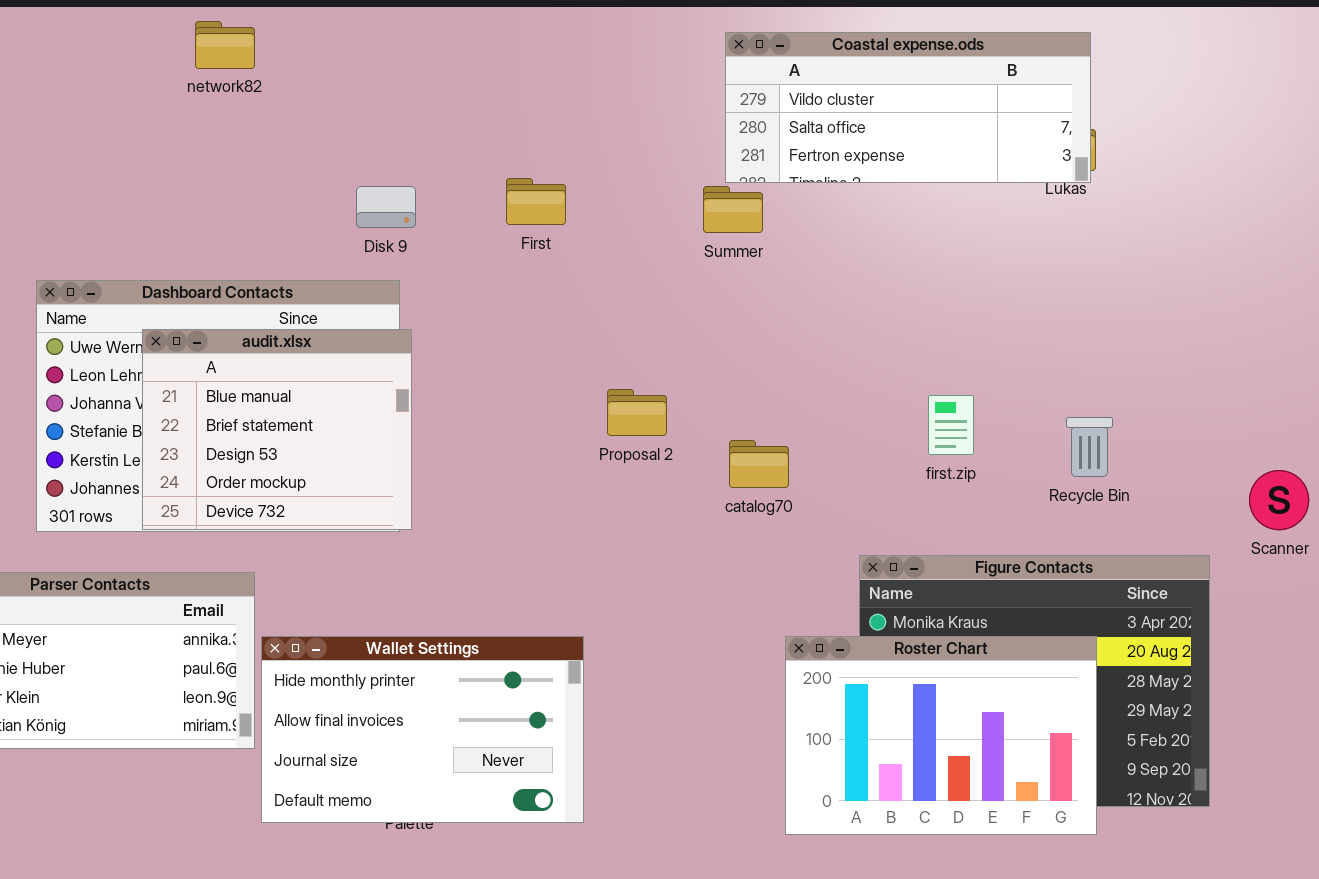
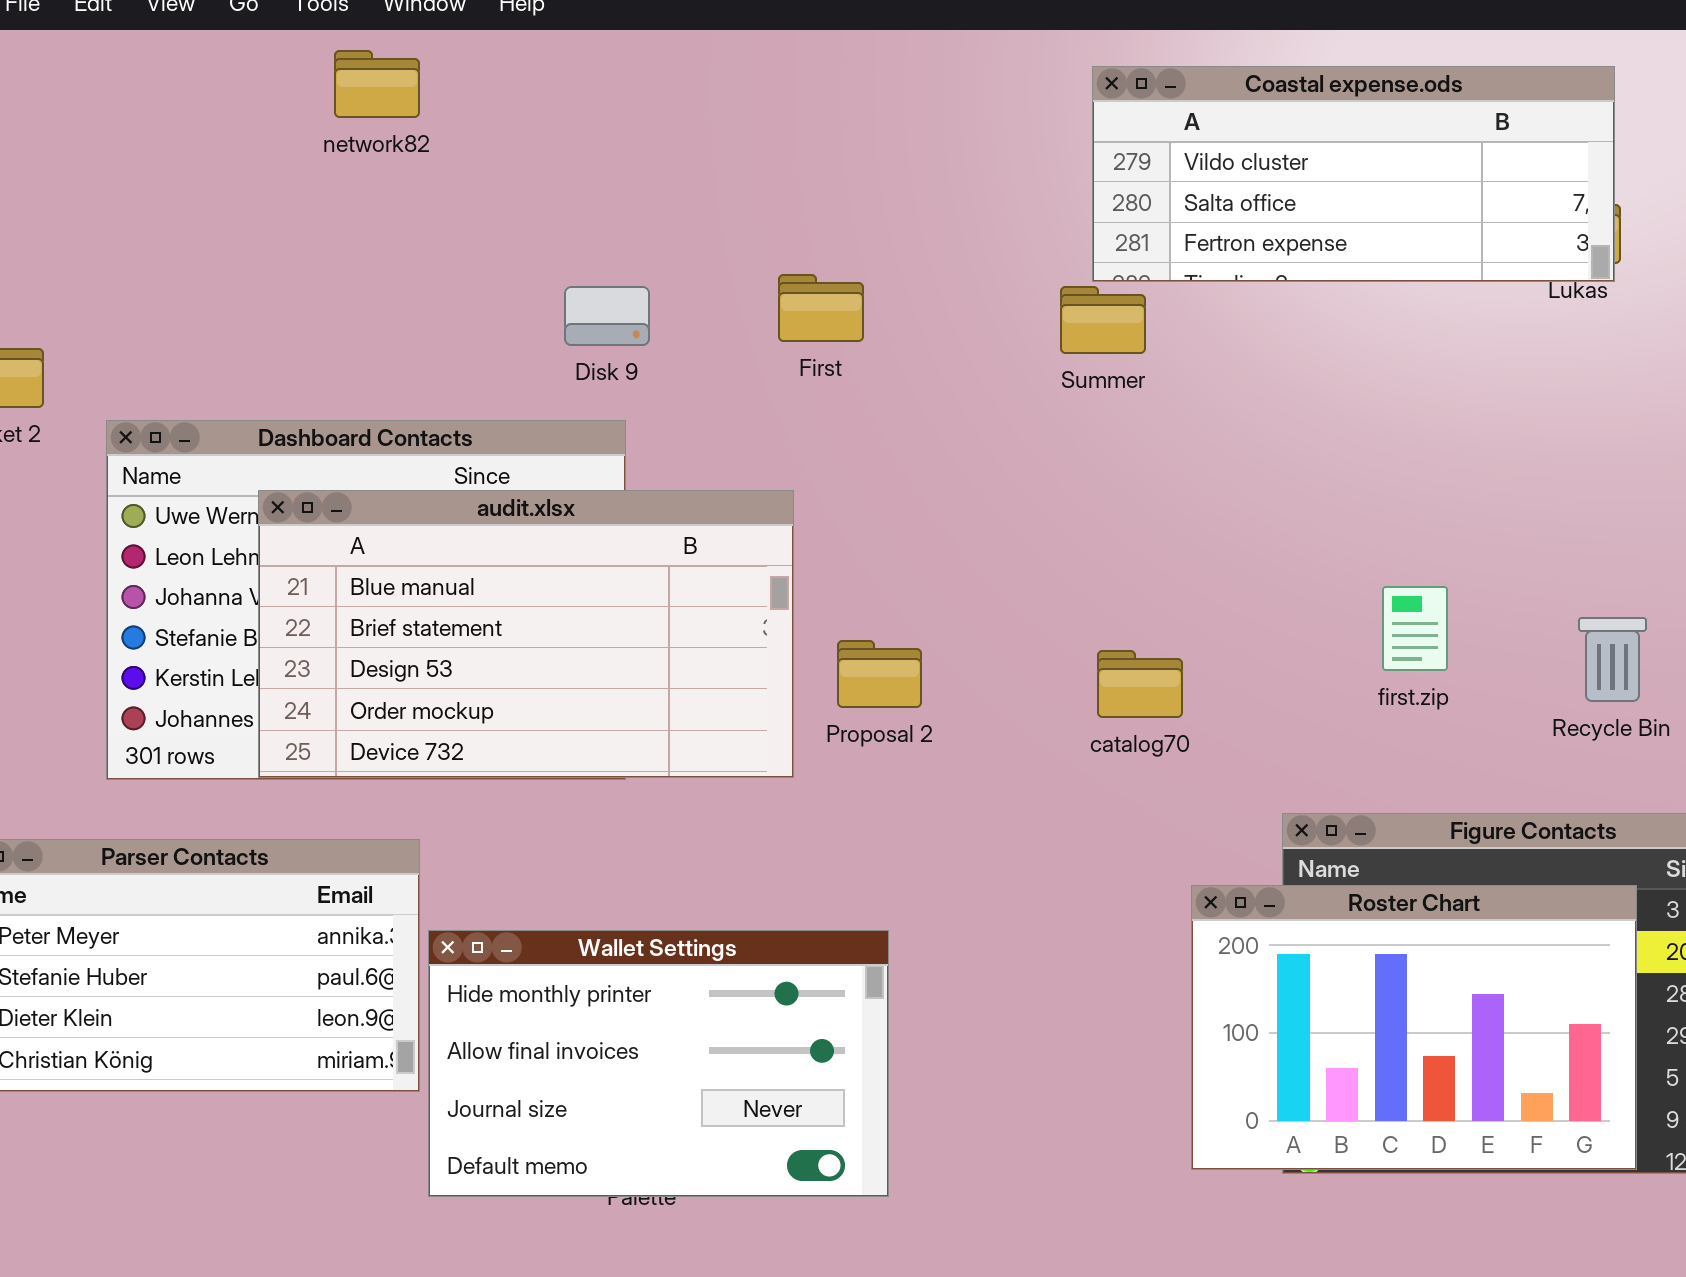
audit.xlsx: [142,329,412,530] -> [258,490,794,778], resized
Proposal 2: [607,389,667,436] -> [837,640,922,708], moved
Roster Chart: [785,636,1097,835] -> [1191,885,1637,1170], moved

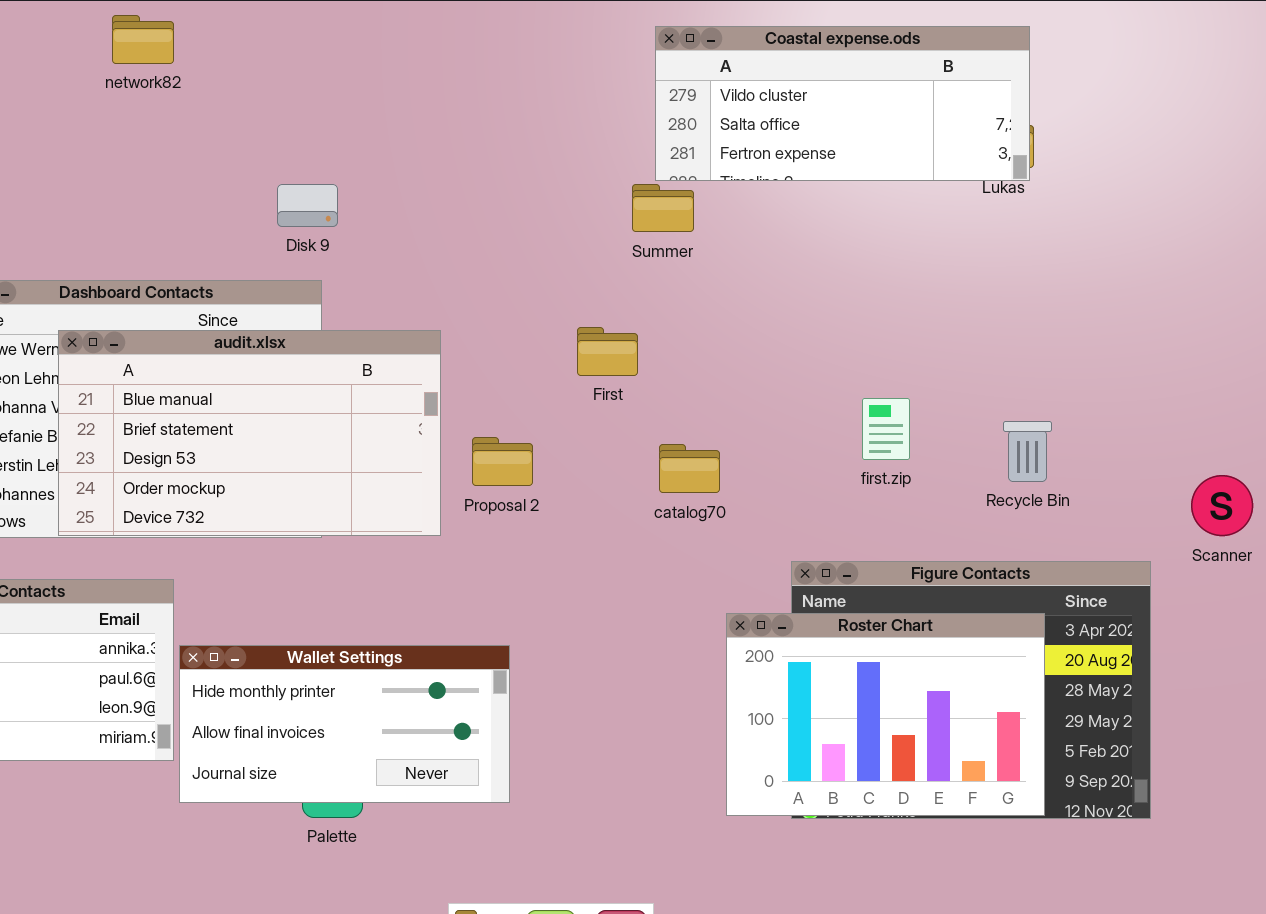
First: [778,274,864,342] -> [577,327,638,376], moved
Wallet Settings: [428,930,889,1197] -> [179,645,510,803], resized

